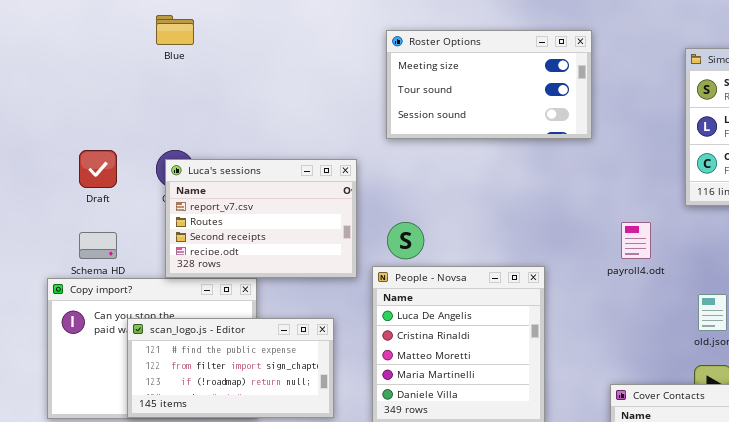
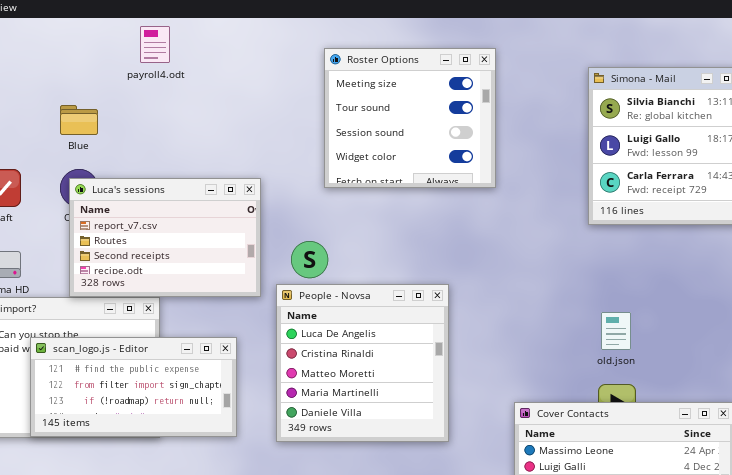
Blue: [156,15,194,45] -> [60,105,98,135], moved
Roster Options: [386,30,592,139] -> [324,48,496,188], resized
payroll4.odt: [621,222,651,259] -> [140,26,170,63], moved

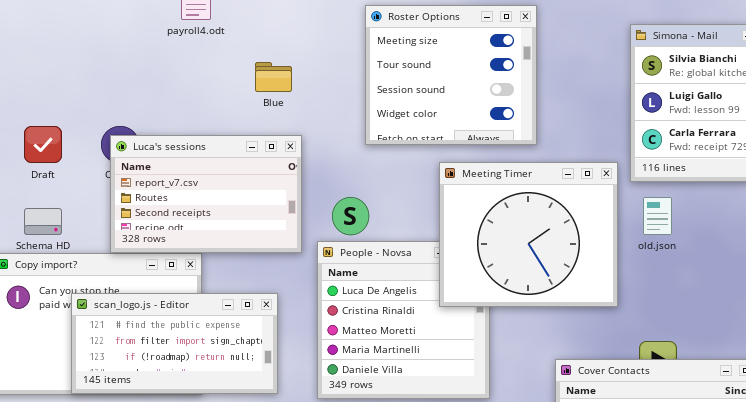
Blue: [60,105,98,135] -> [255,62,292,92], moved
Meeting Timer: none -> [439,162,618,307], opened
old.json: [601,312,631,350] -> [643,197,672,235], moved

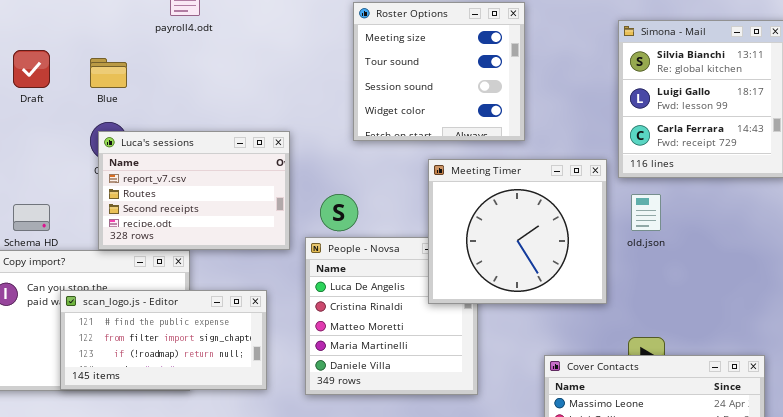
Blue: [255,62,292,92] -> [90,58,127,88], moved
Draft: [24,126,62,163] -> [13,50,50,88], moved

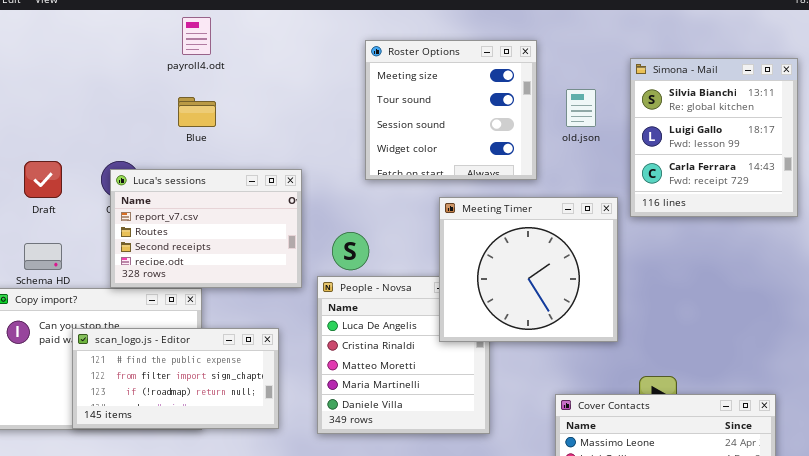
Draft: [13,50,50,88] -> [24,161,62,198], moved
Blue: [90,58,127,88] -> [178,97,216,127], moved
old.json: [631,194,661,231] -> [566,89,596,127], moved

